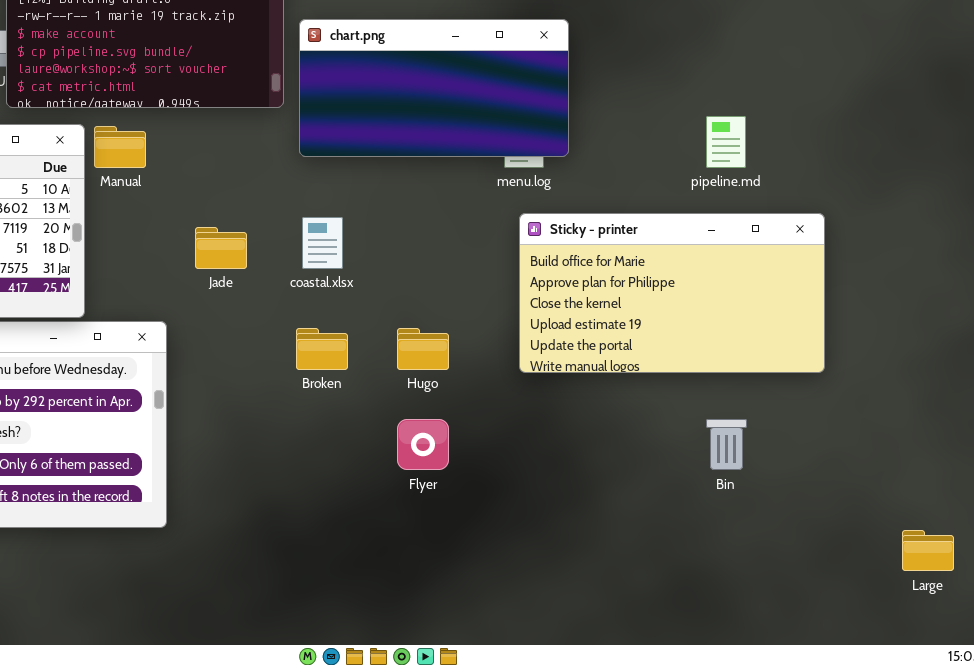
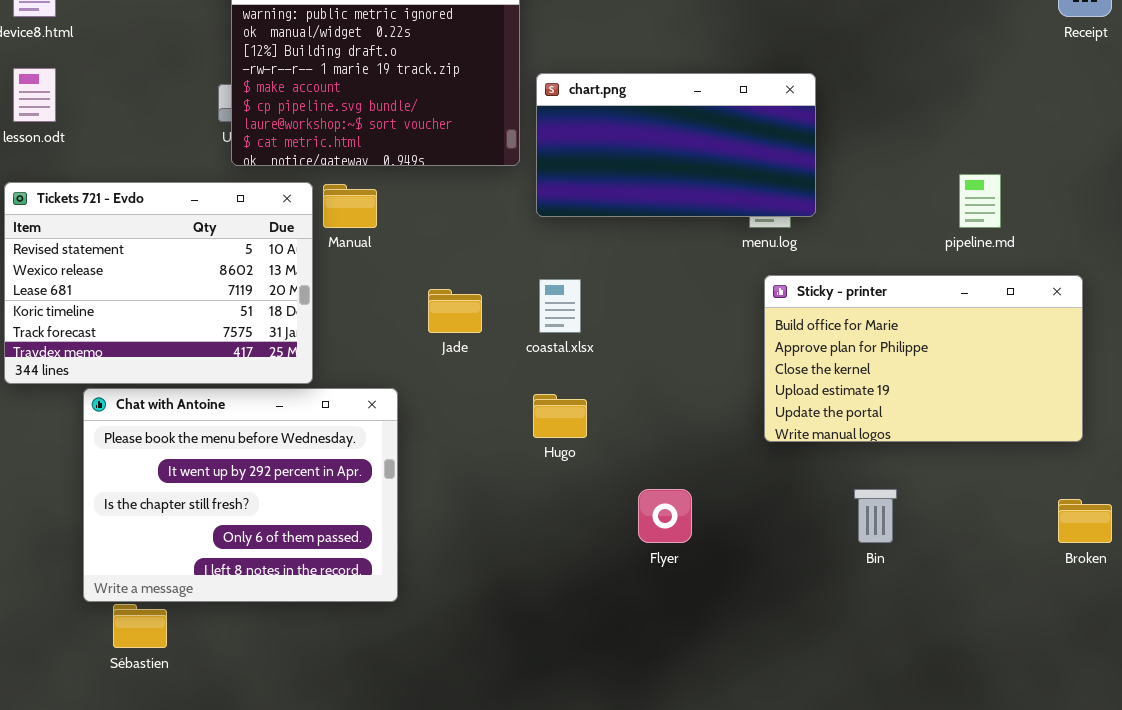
Broken: [296,328,348,370] -> [1058,499,1112,543], moved
Hugo: [397,328,449,370] -> [533,394,587,438], moved
Bin: [706,419,747,470] -> [854,489,897,543], moved

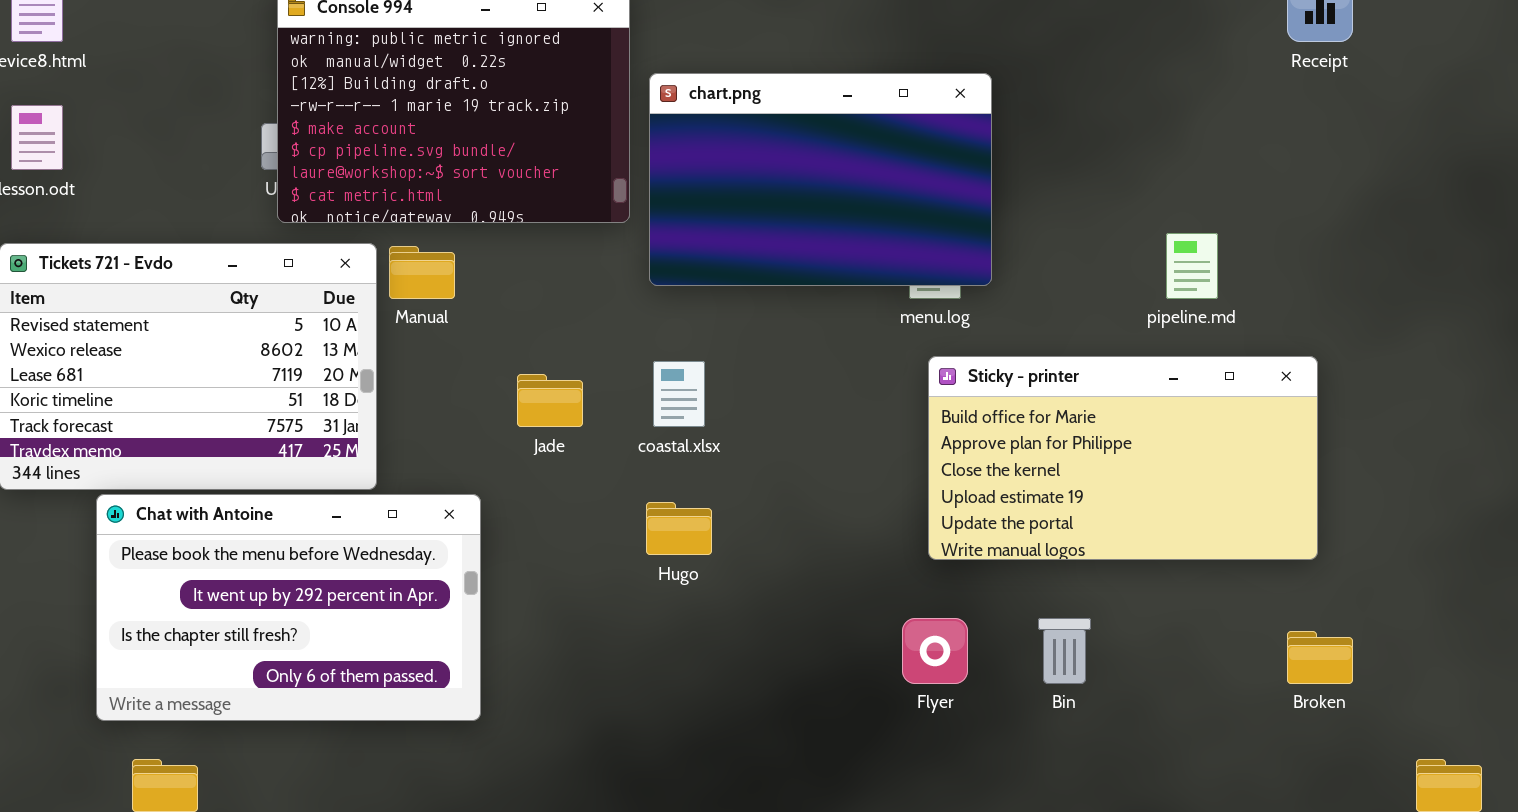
chart.png: [536,73,816,217] -> [649,73,992,286], resized
Chat with Antoine: [83,388,398,602] -> [96,494,481,721], resized
Flyer: [638,489,692,543] -> [902,618,968,684], moved

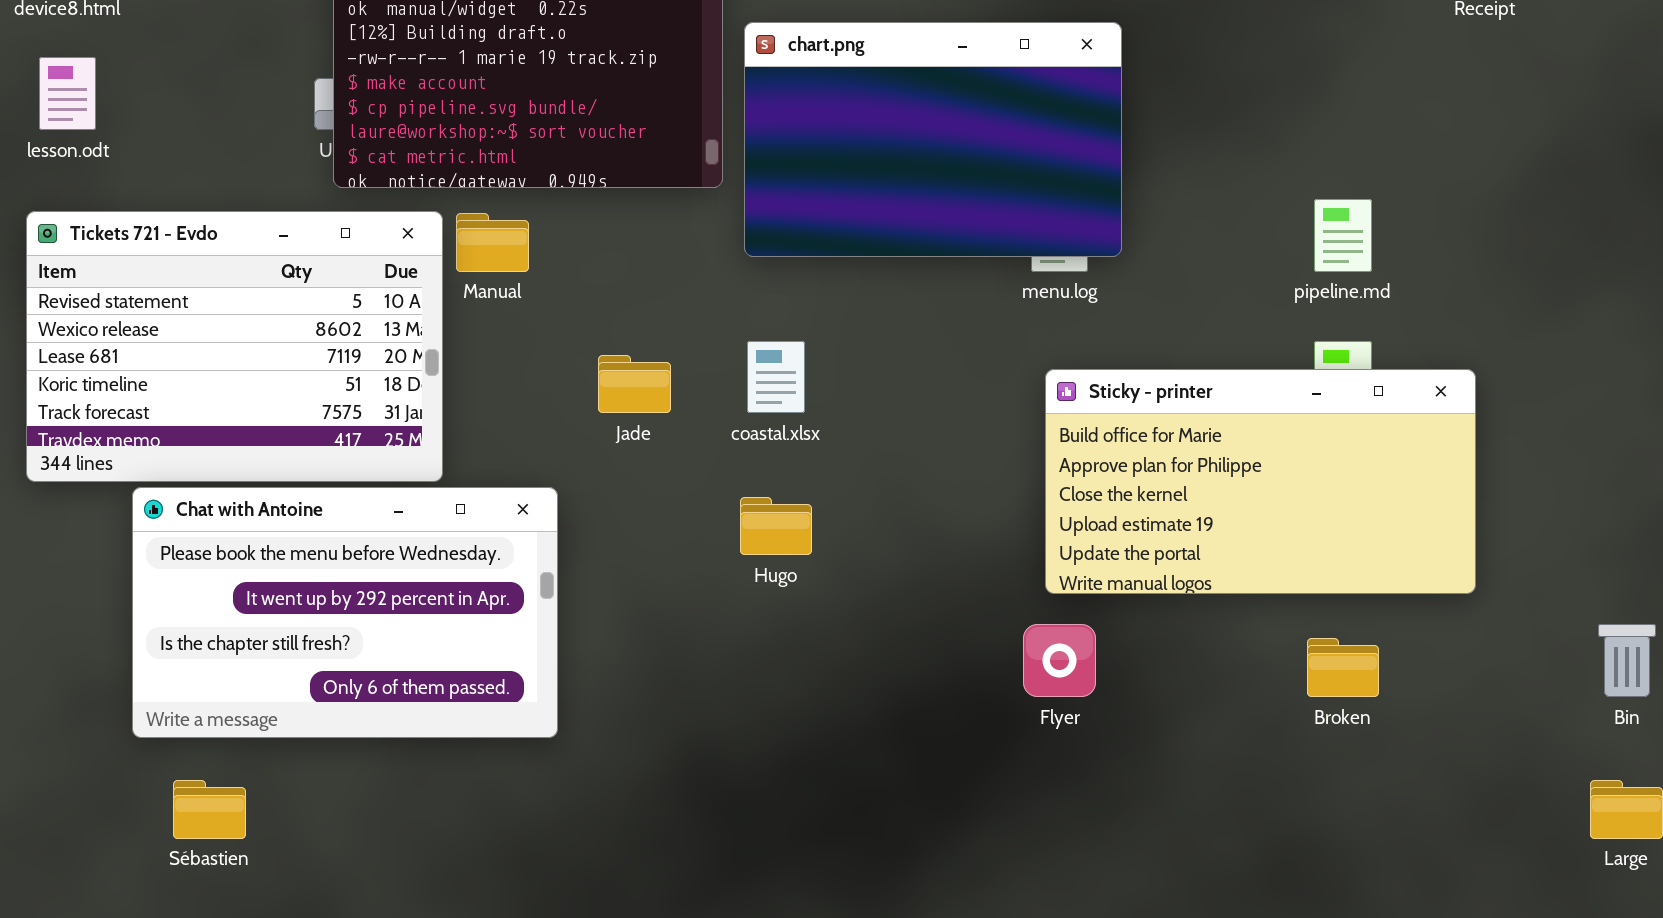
Sticky - printer: [928,356,1318,560] -> [1045,369,1476,594], moved
Bin: [1038,618,1091,684] -> [1598,624,1656,697], moved
Broken: [1287,631,1353,684] -> [1307,638,1379,697], moved

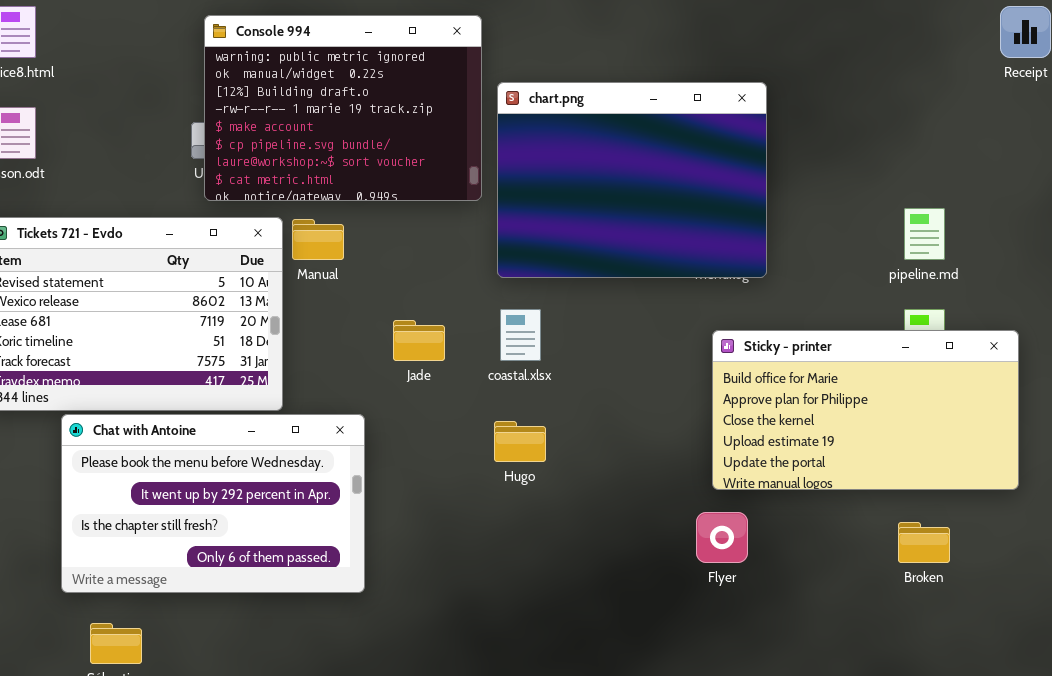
chart.png: [744,22,1122,257] -> [497,82,767,278], resized

